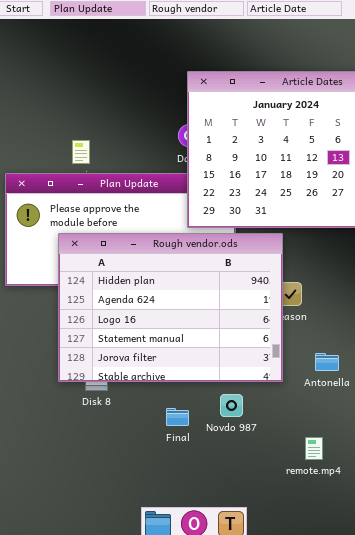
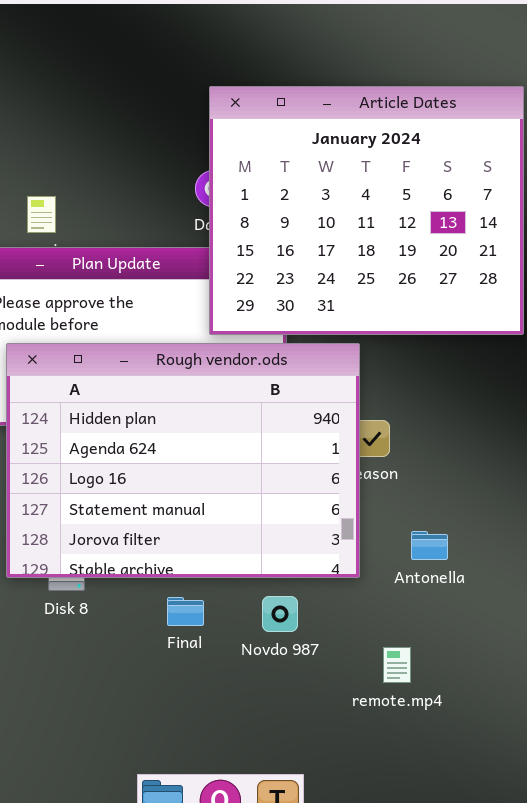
Final: [166,408,189,426] -> [167,597,204,626], moved
remote.mp4: [305,437,323,460] -> [383,647,411,683], moved

